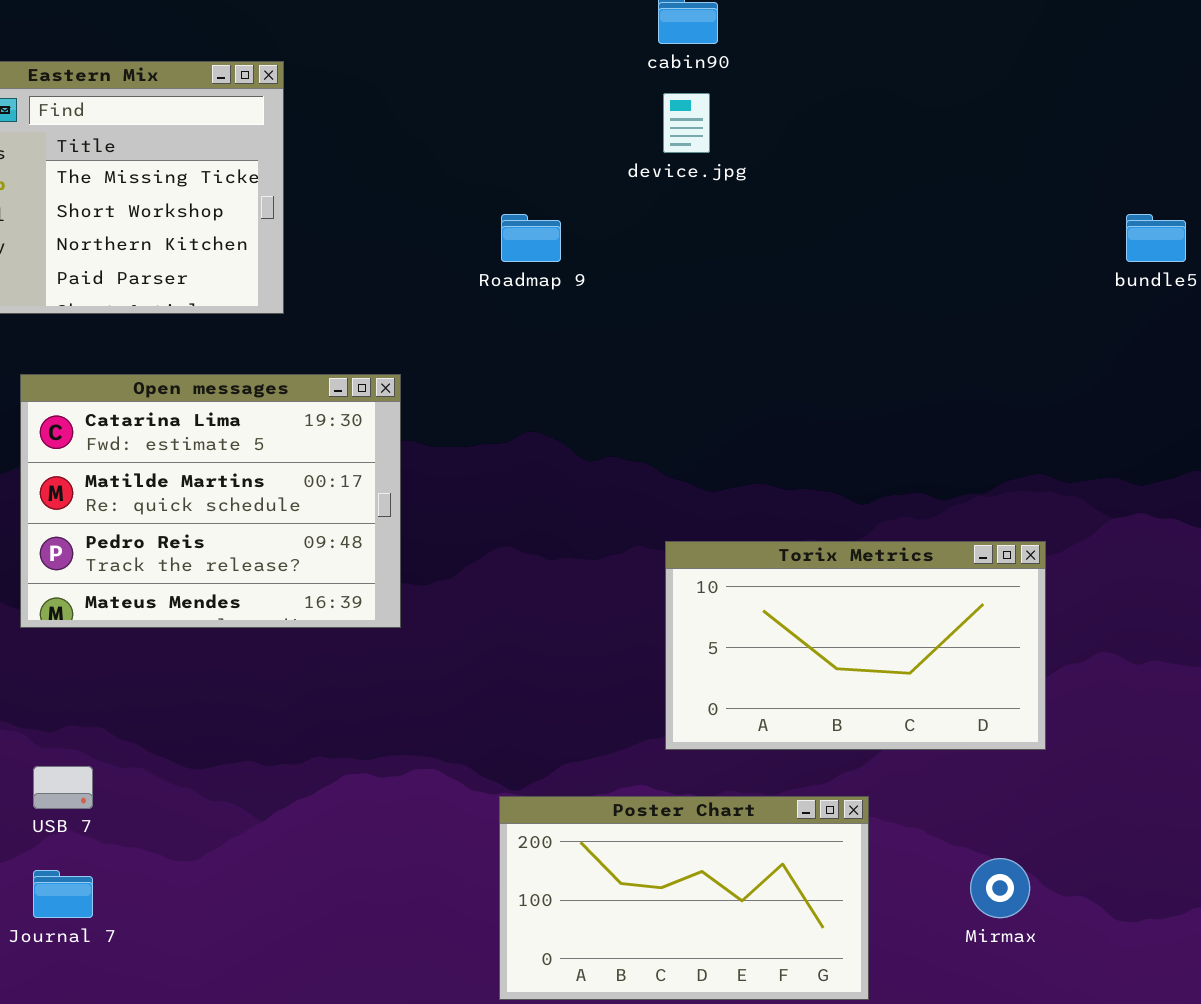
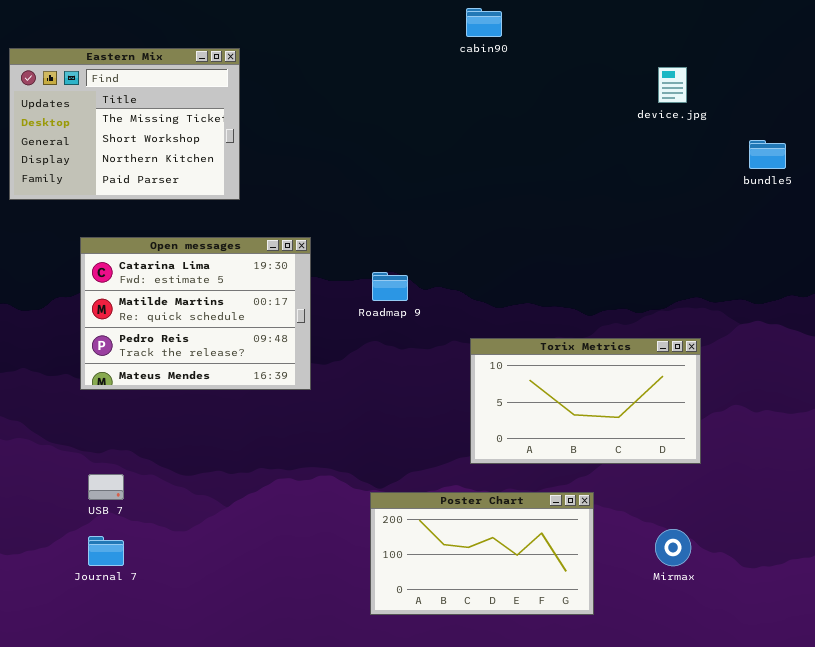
device.jpg: [663,93,710,153] -> [658,67,687,103], moved
Roadmap 9: [501,214,561,262] -> [372,272,408,301], moved

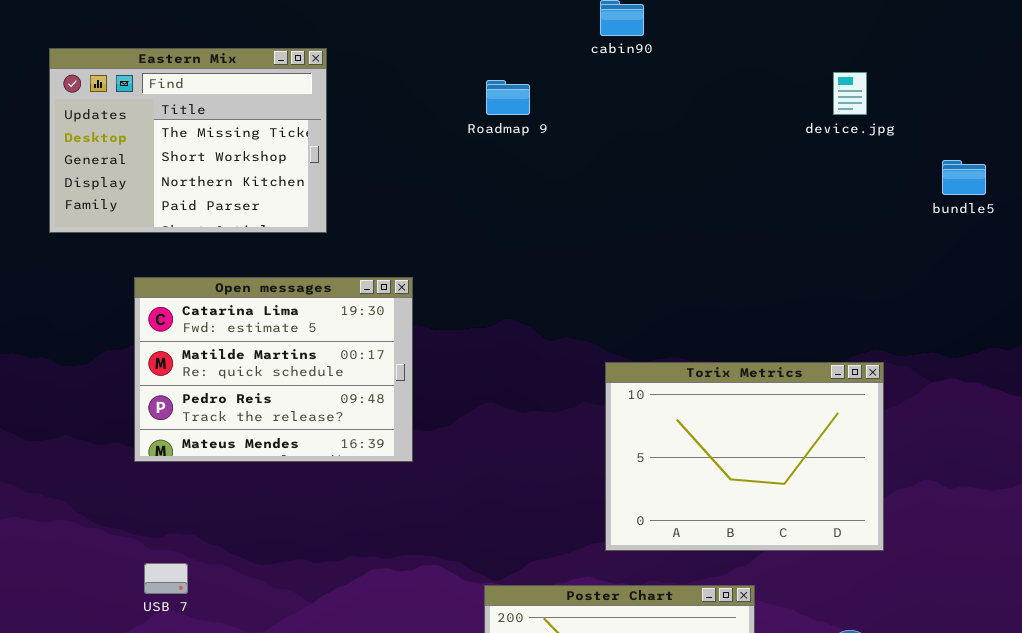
Roadmap 9: [372,272,408,301] -> [486,80,530,115], moved
Torix Metrics: [470,338,701,464] -> [605,362,884,551], resized

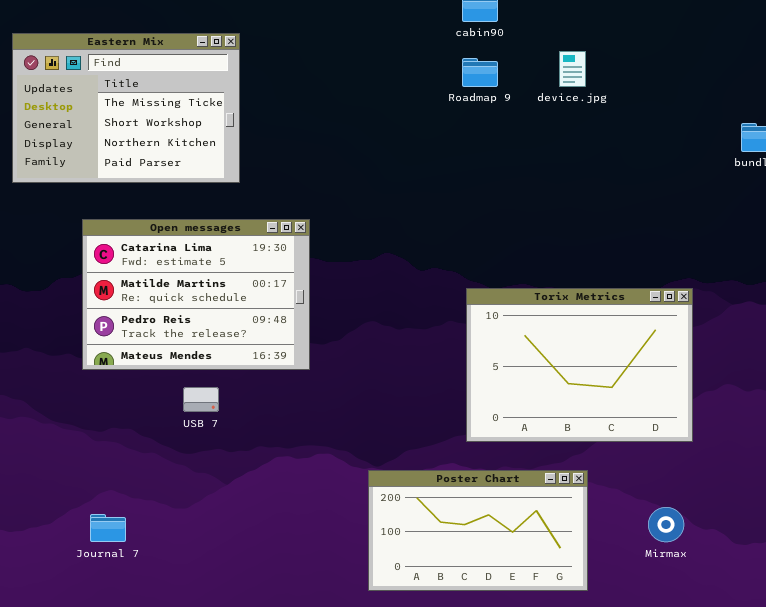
device.jpg: [833,72,867,115] -> [559,51,586,87], moved
Roadmap 9: [486,80,530,115] -> [462,58,498,87], moved
USB 7: [144,563,188,594] -> [183,387,219,412], moved

